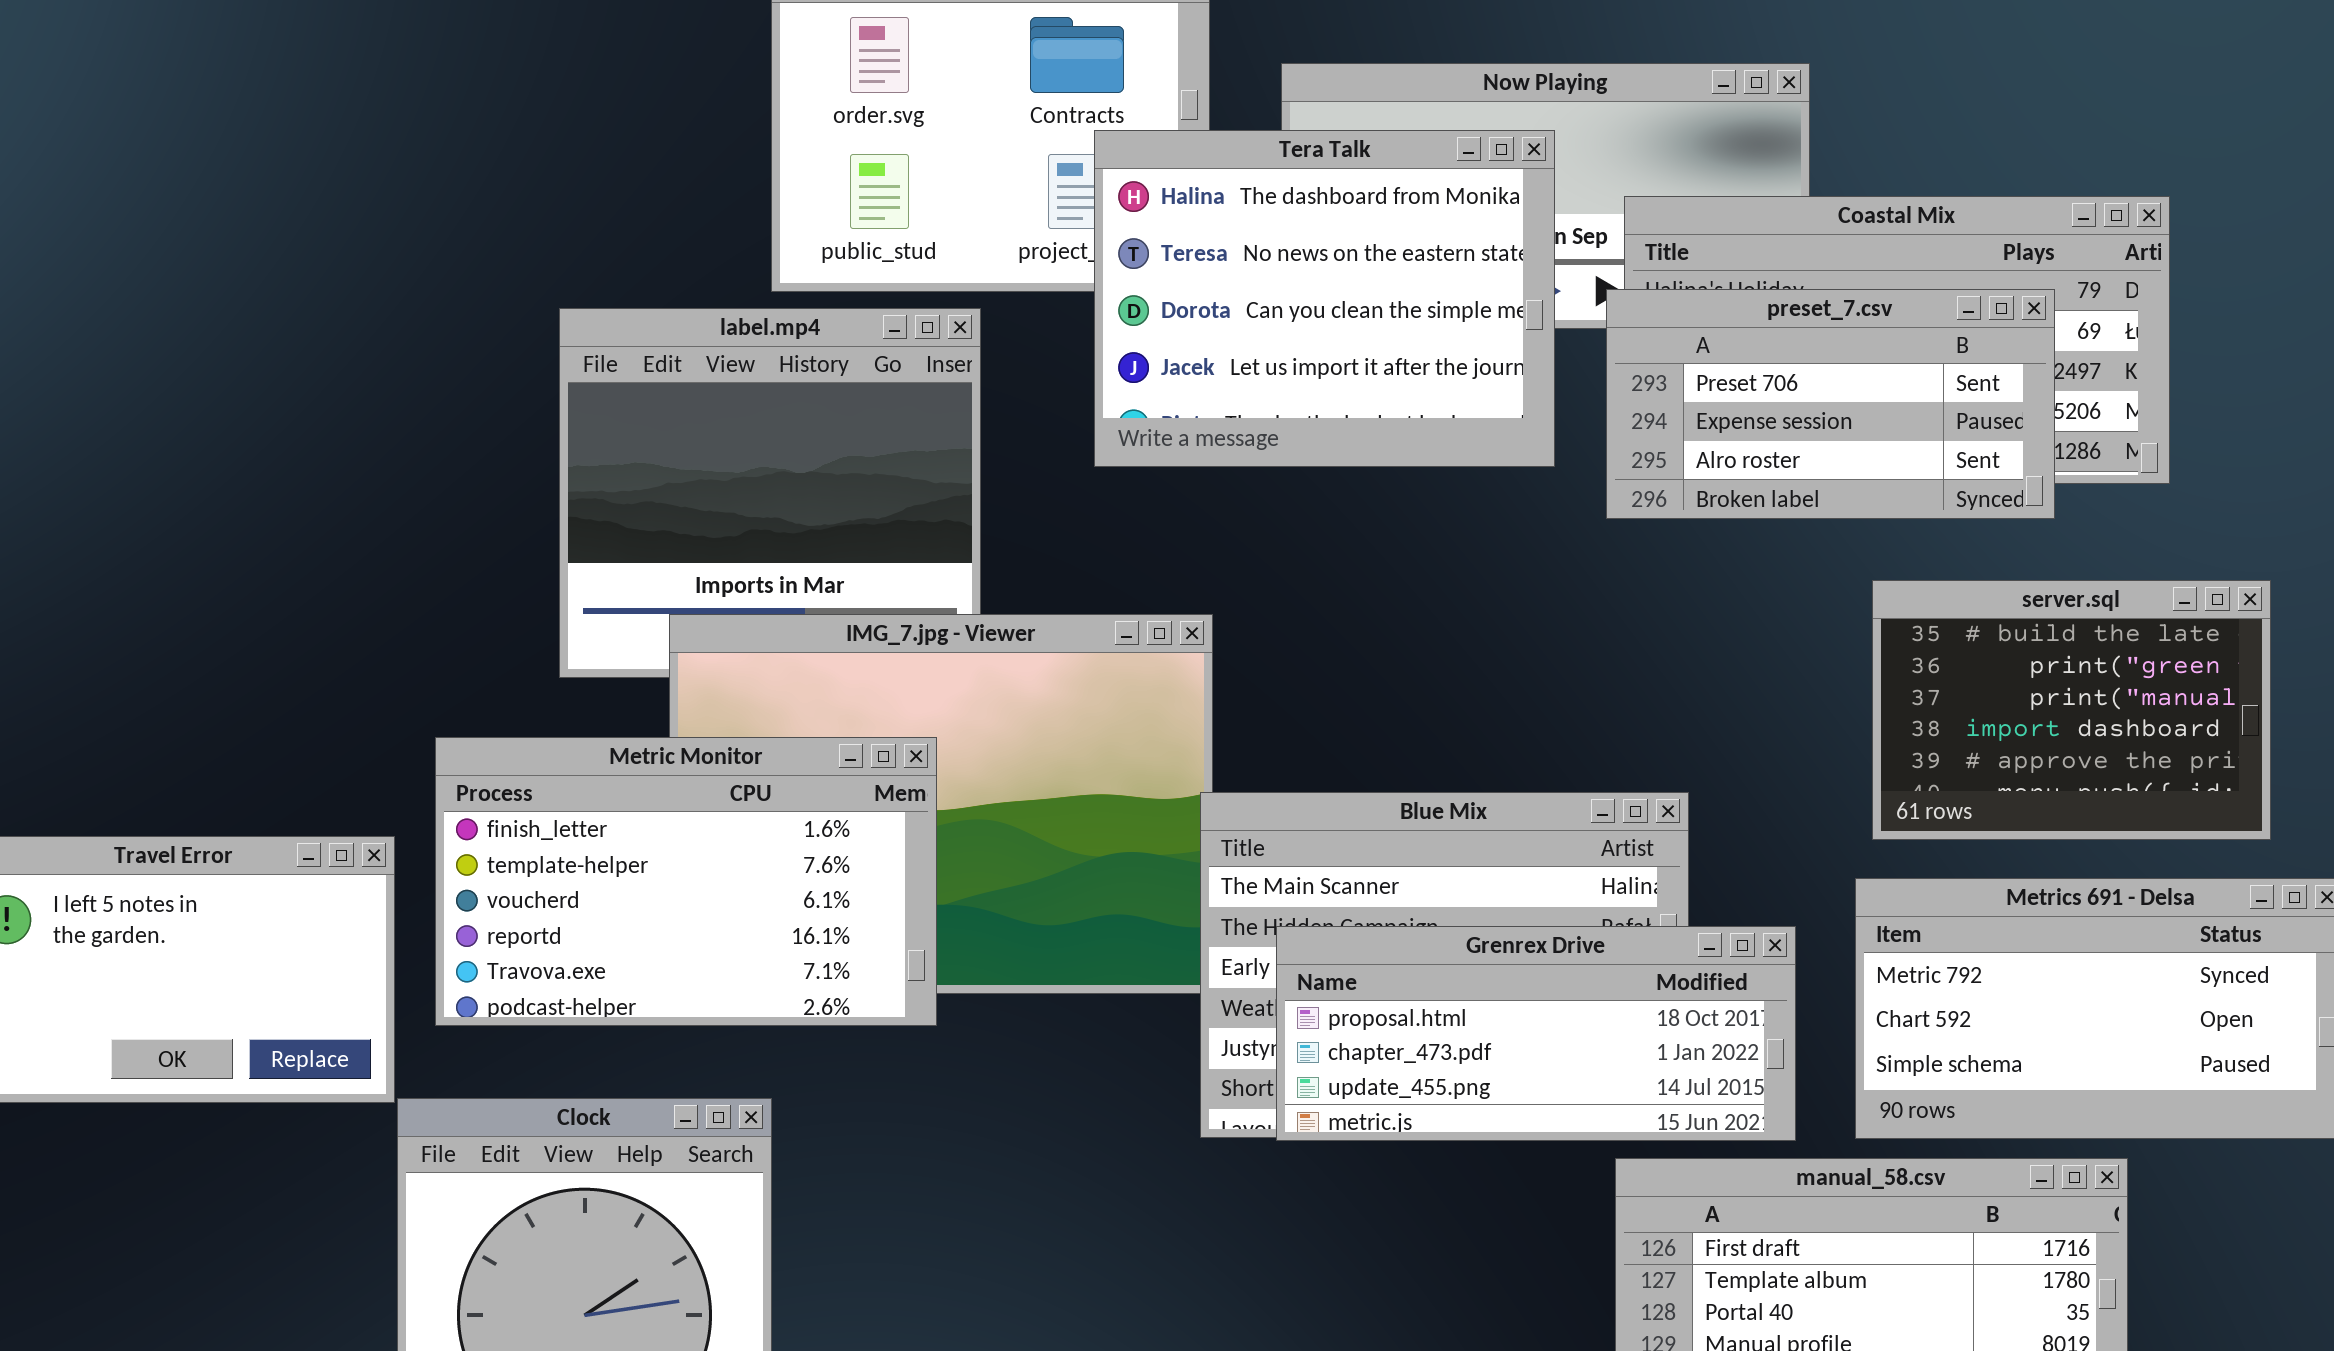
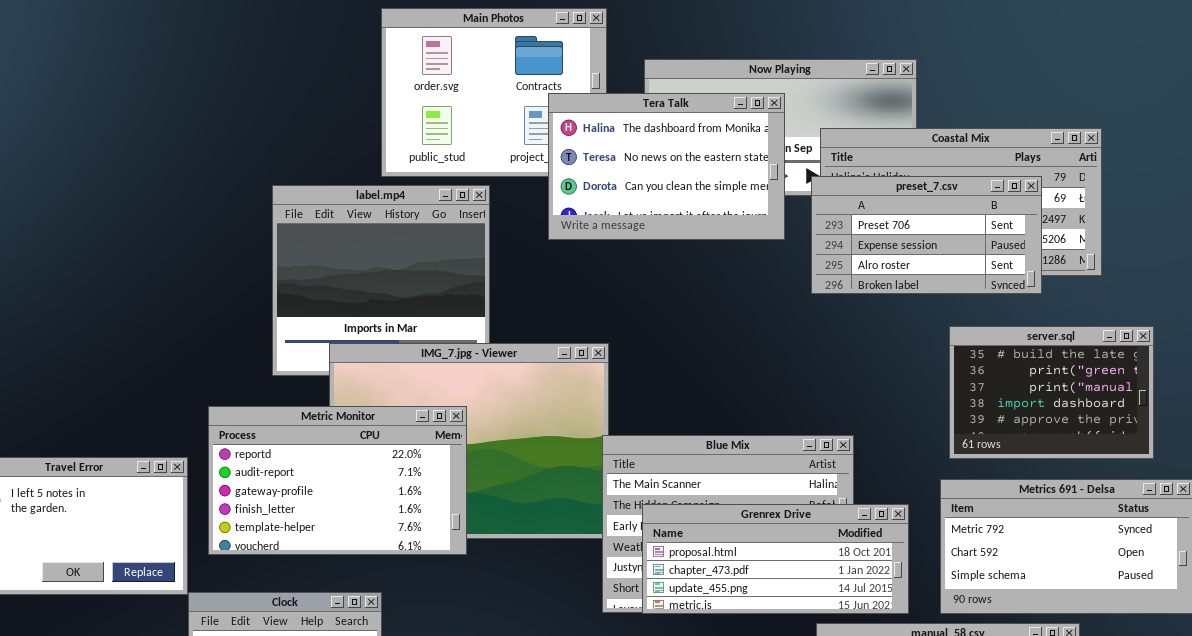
Tera Talk: [1094,130,1555,467] -> [548,93,785,240], resized
Metric Monitor: [435,737,937,1026] -> [208,406,467,555], scrolled up 3 rows

